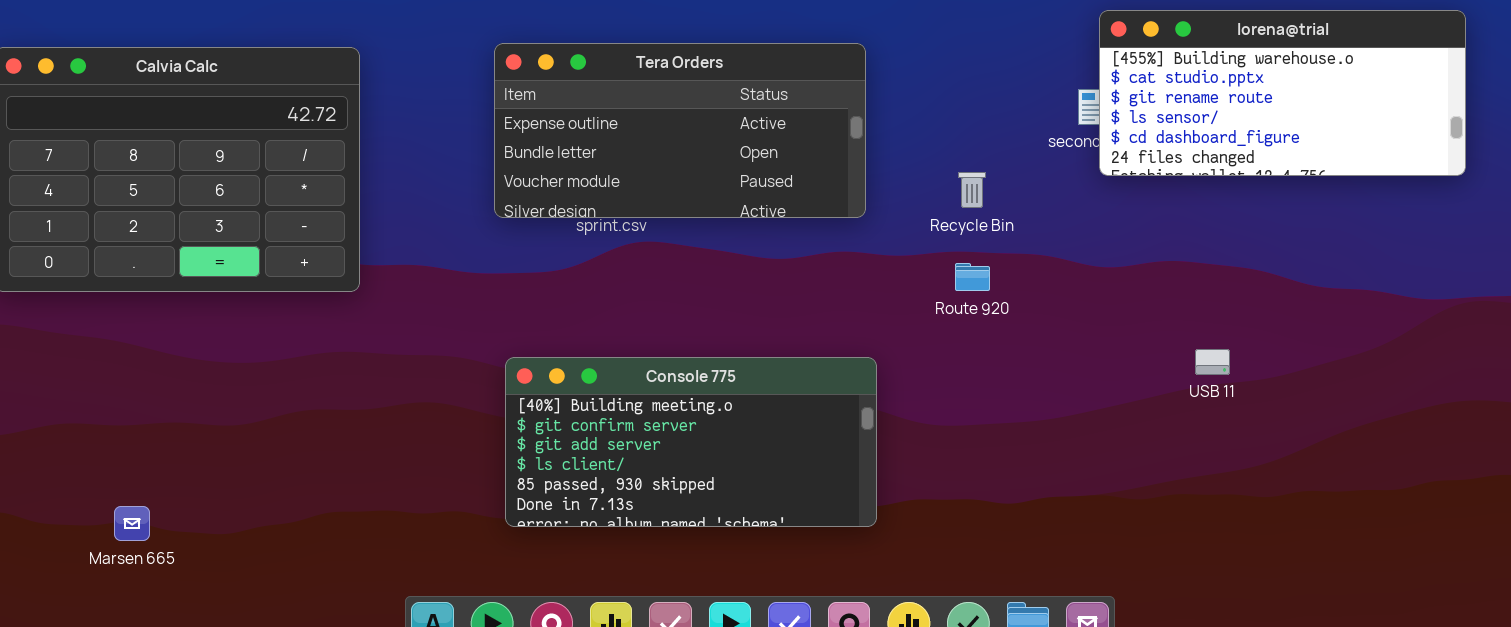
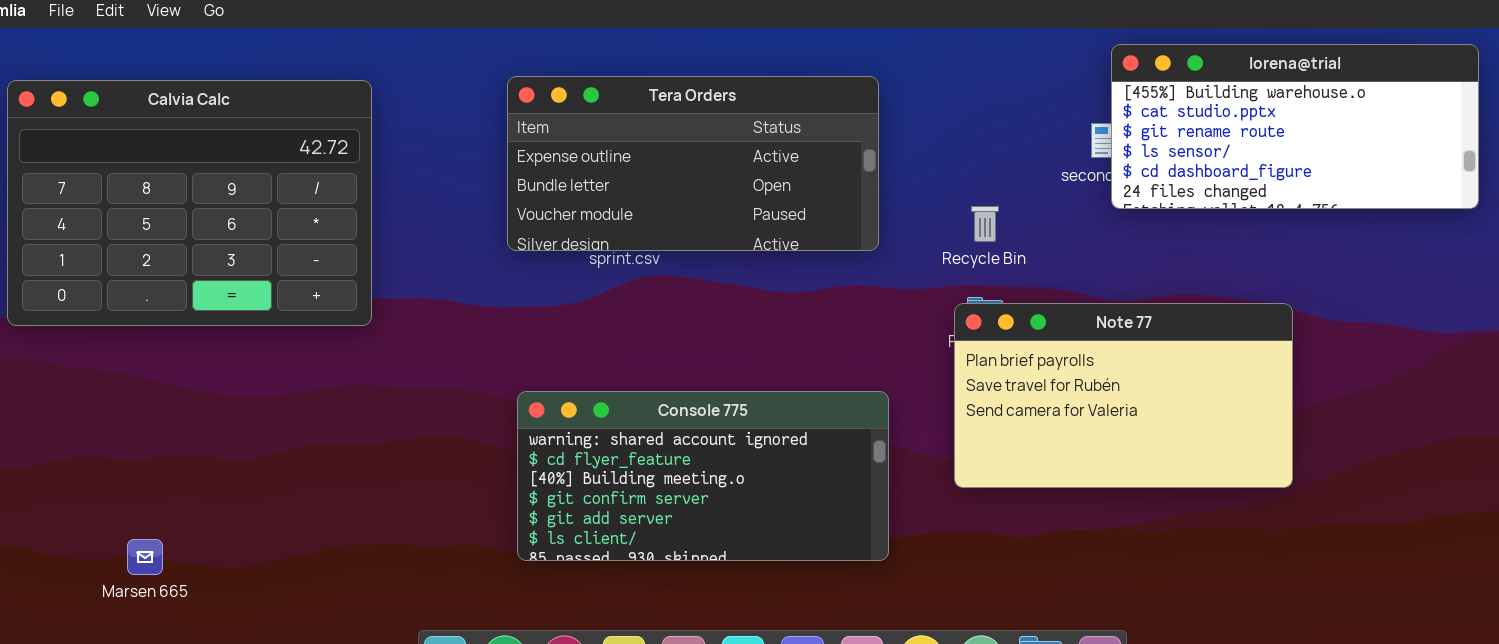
Note 77: none -> [954,303,1293,488], opened
Console 775: [505,357,877,527] -> [517,391,889,561], scrolled up 2 rows

